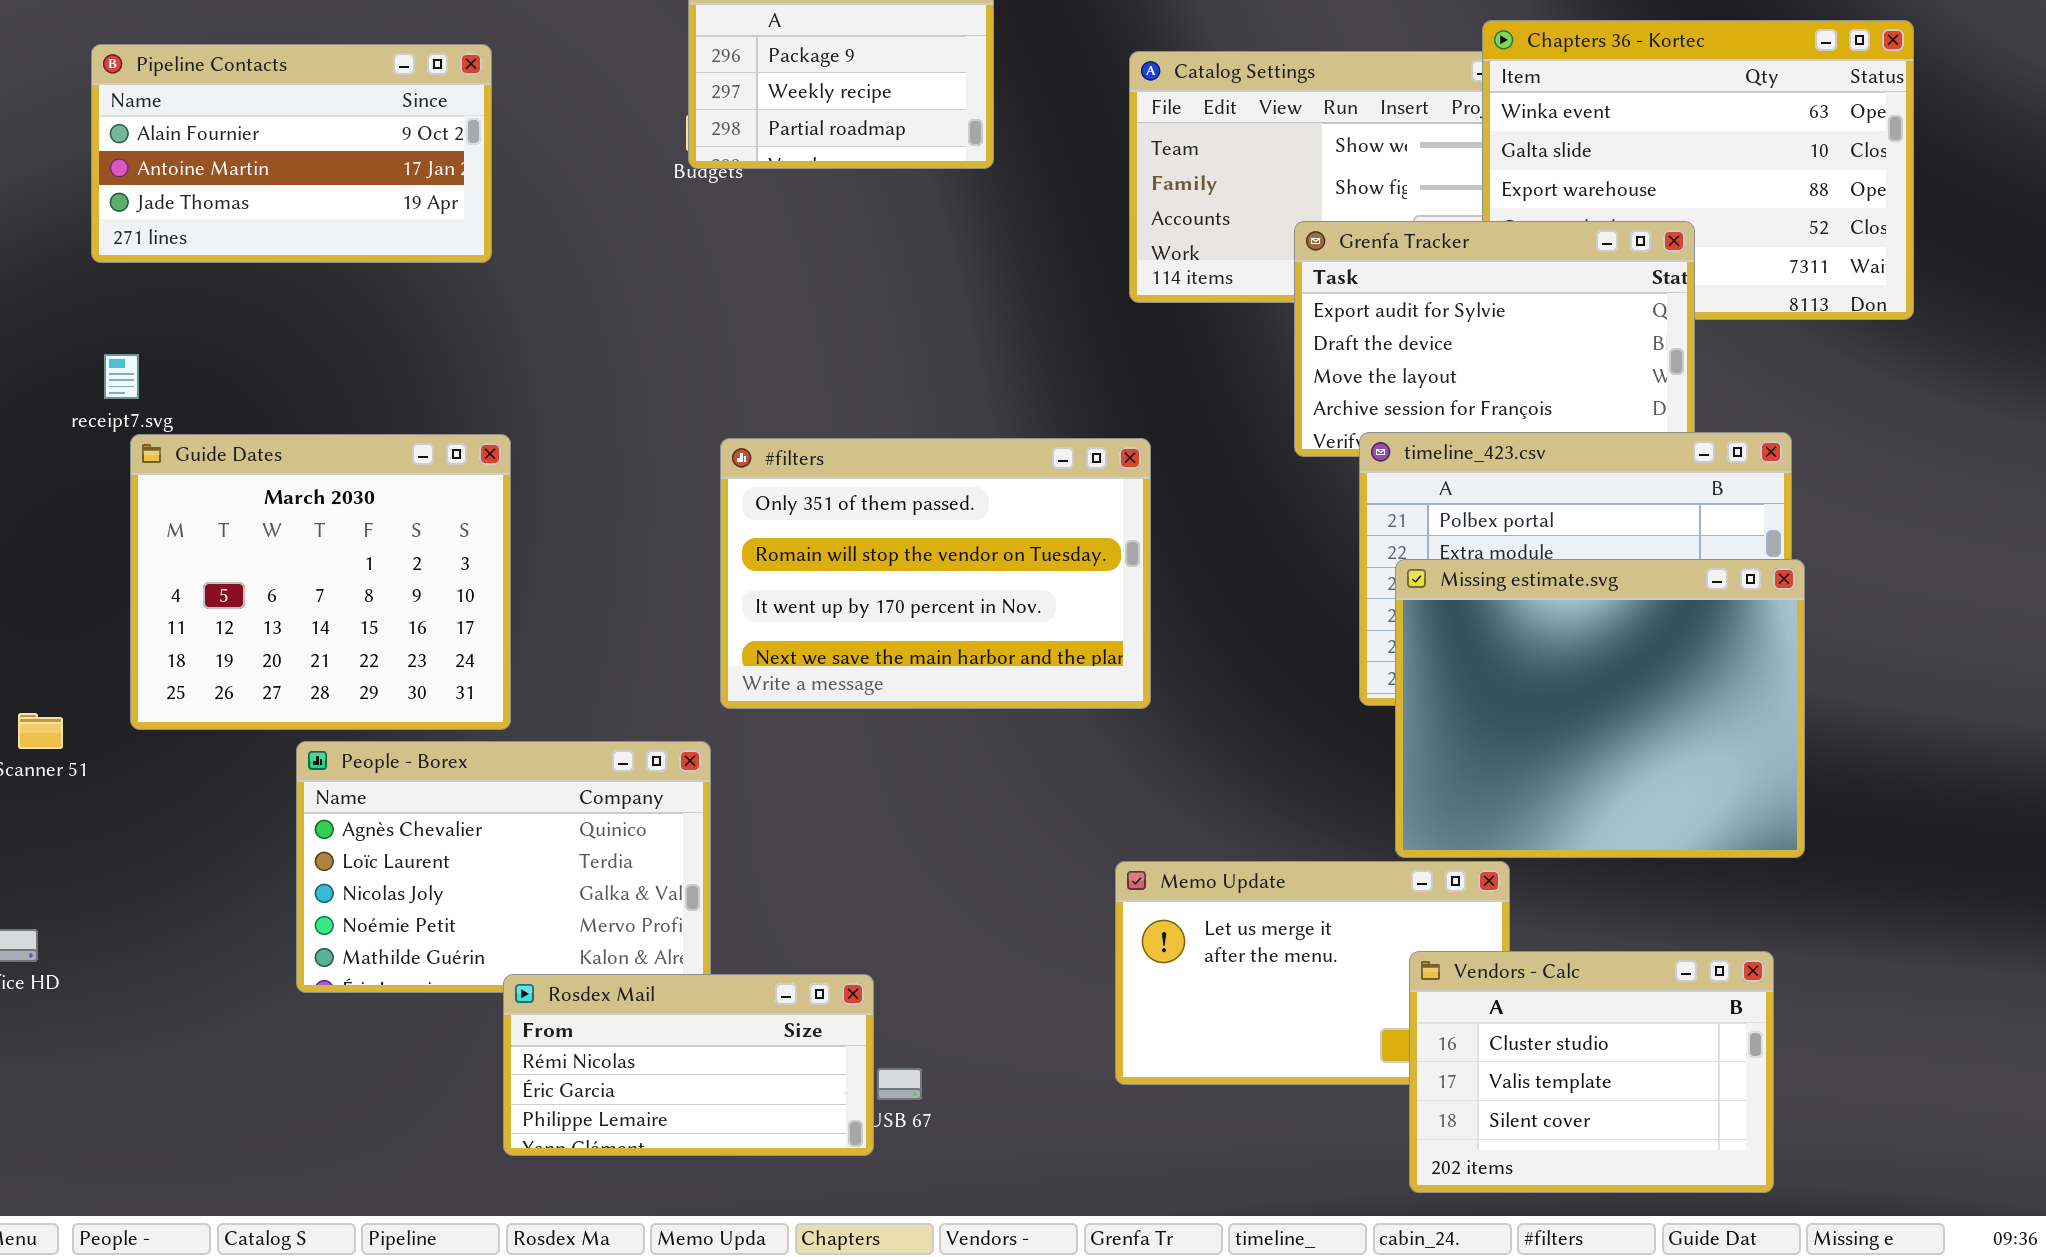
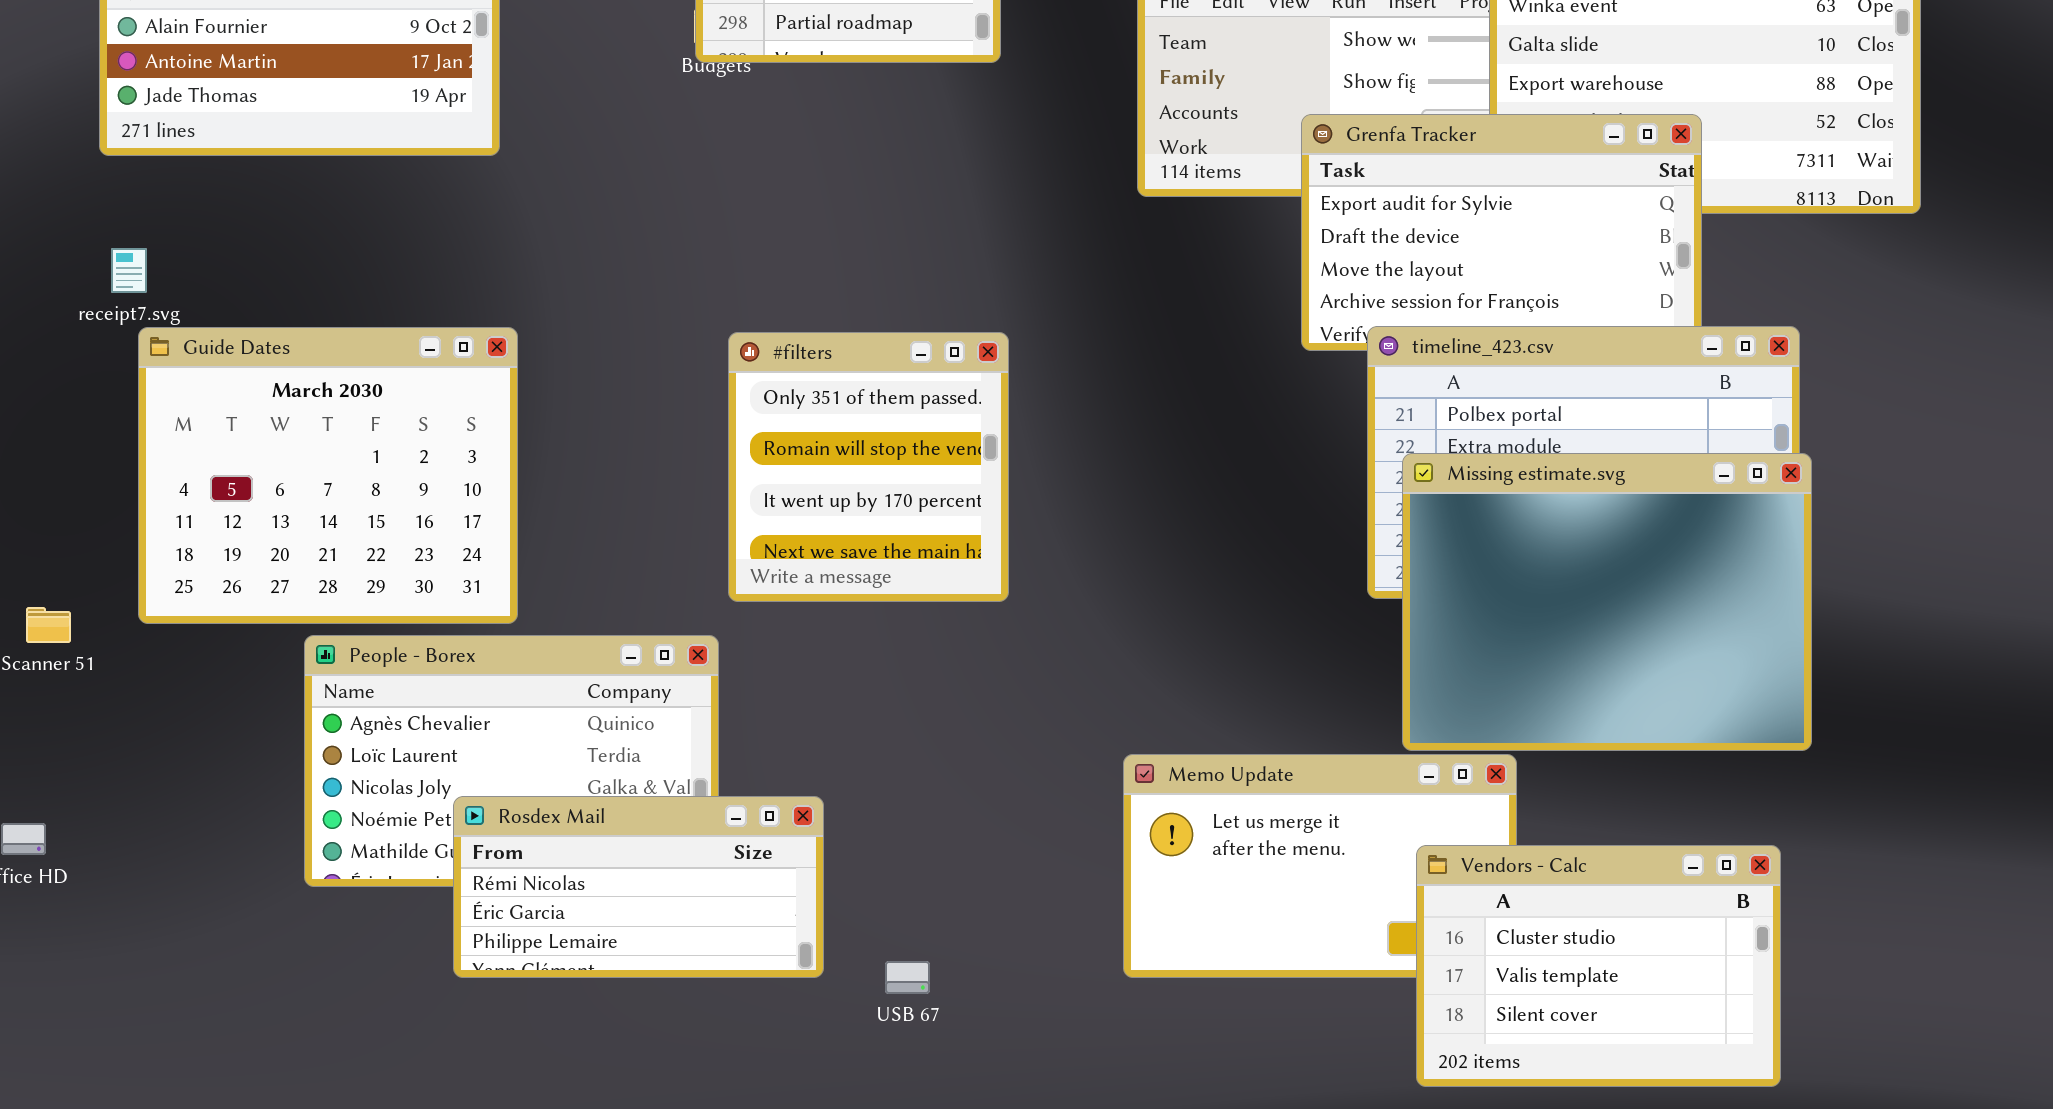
#filters: [720,438,1151,709] -> [728,332,1009,602], resized
Rosdex Mail: [503,974,874,1156] -> [453,796,824,978], moved

